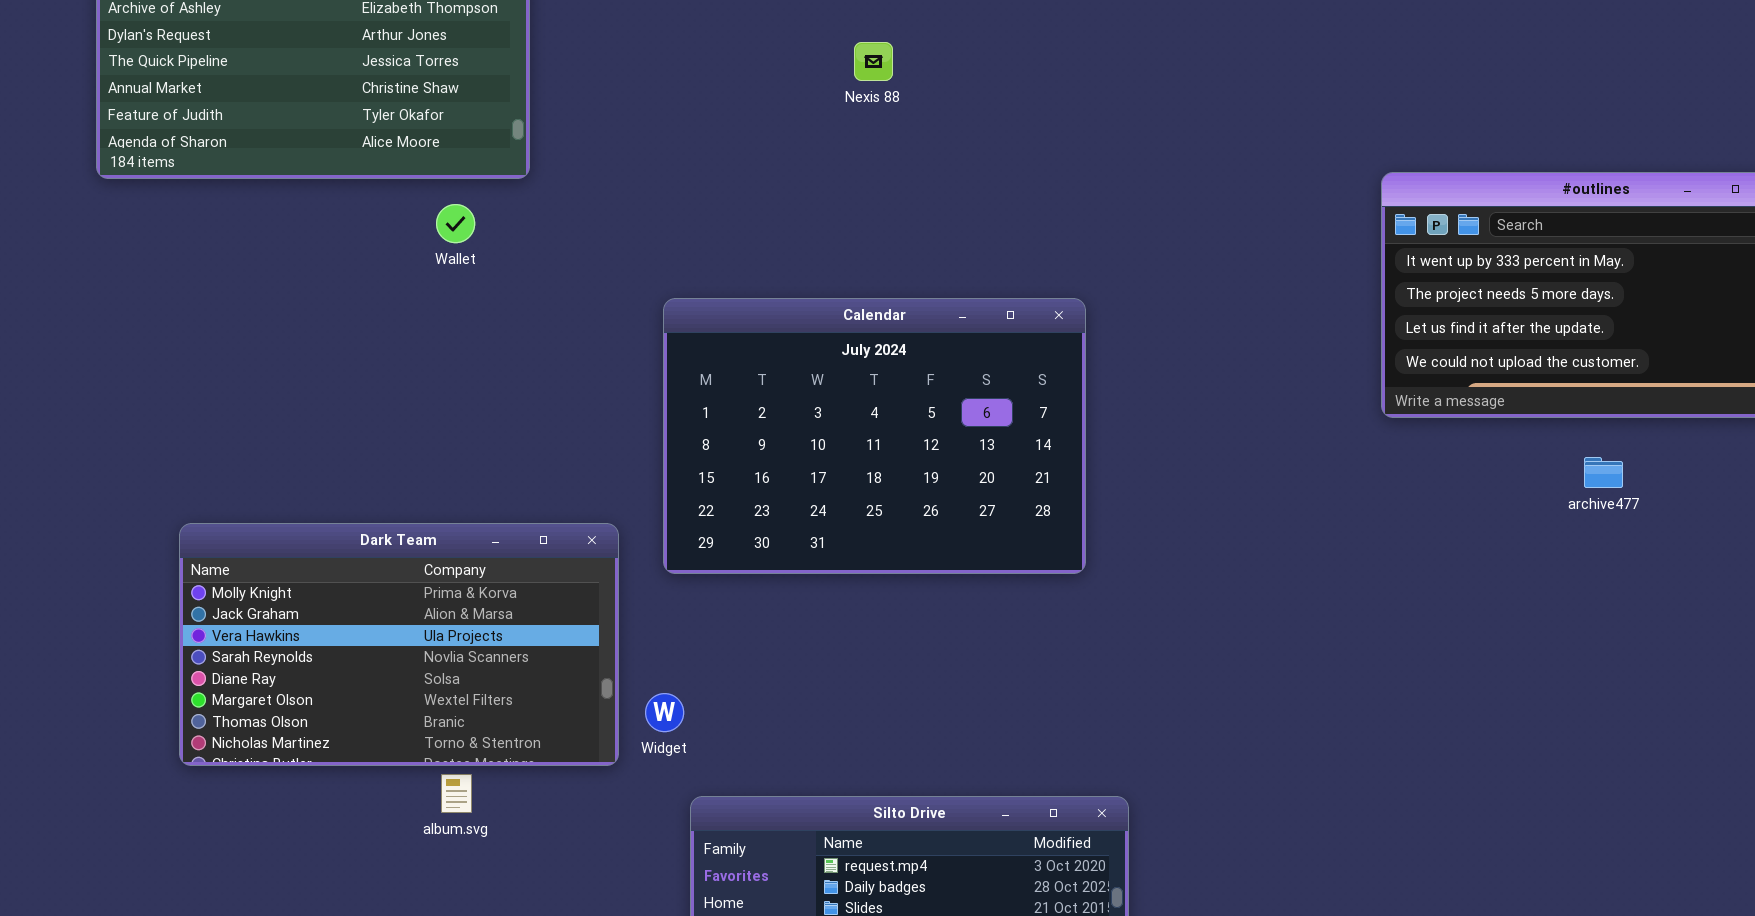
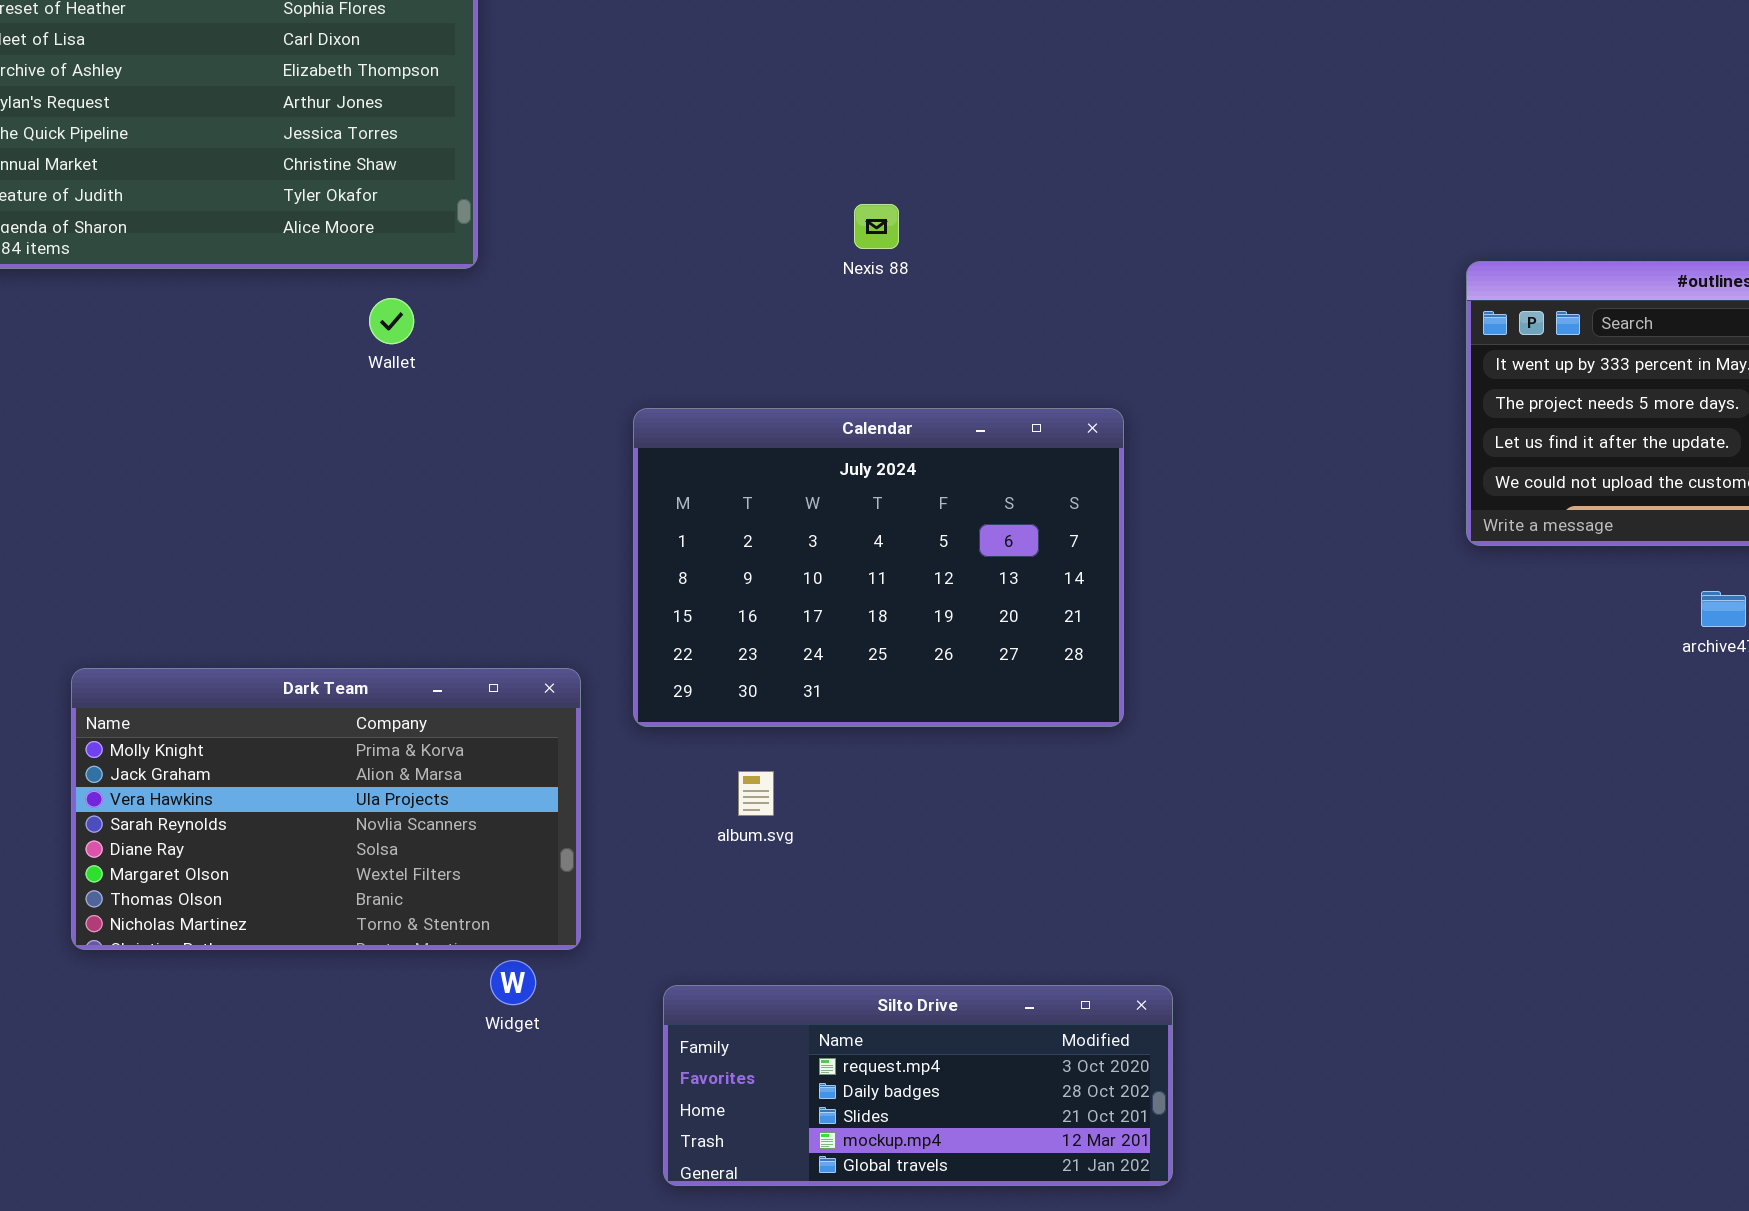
Nexis 88: [854,42,893,81] -> [854,204,899,249], moved
Widget: [645,693,684,732] -> [490,960,536,1005], moved
album.svg: [441,774,472,813] -> [738,771,774,816], moved

